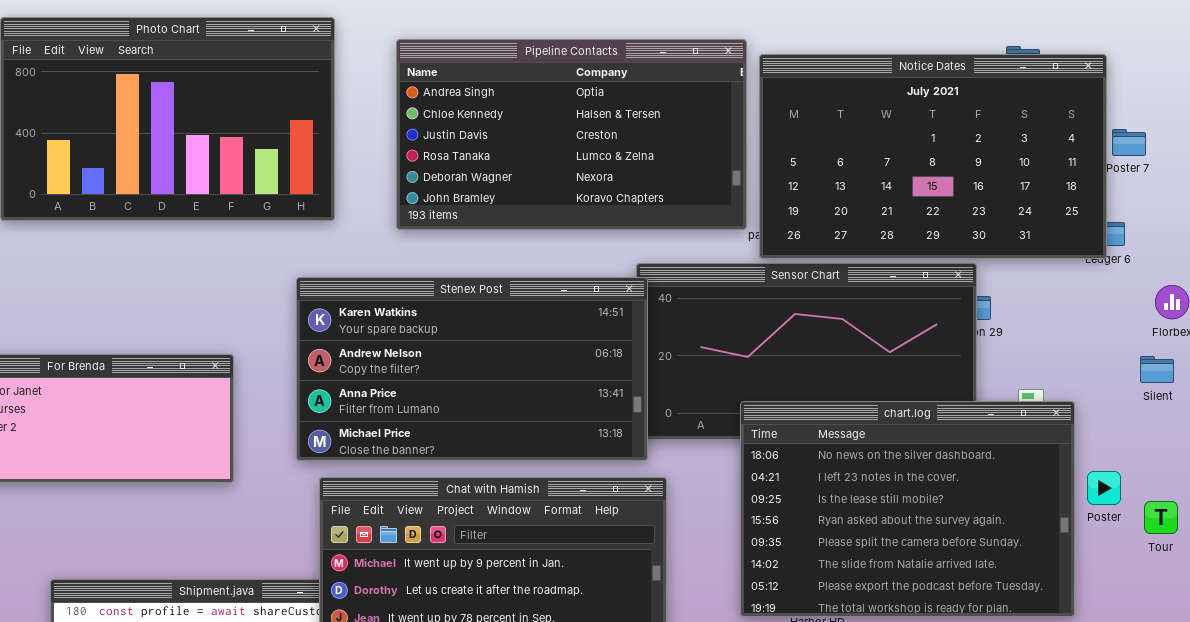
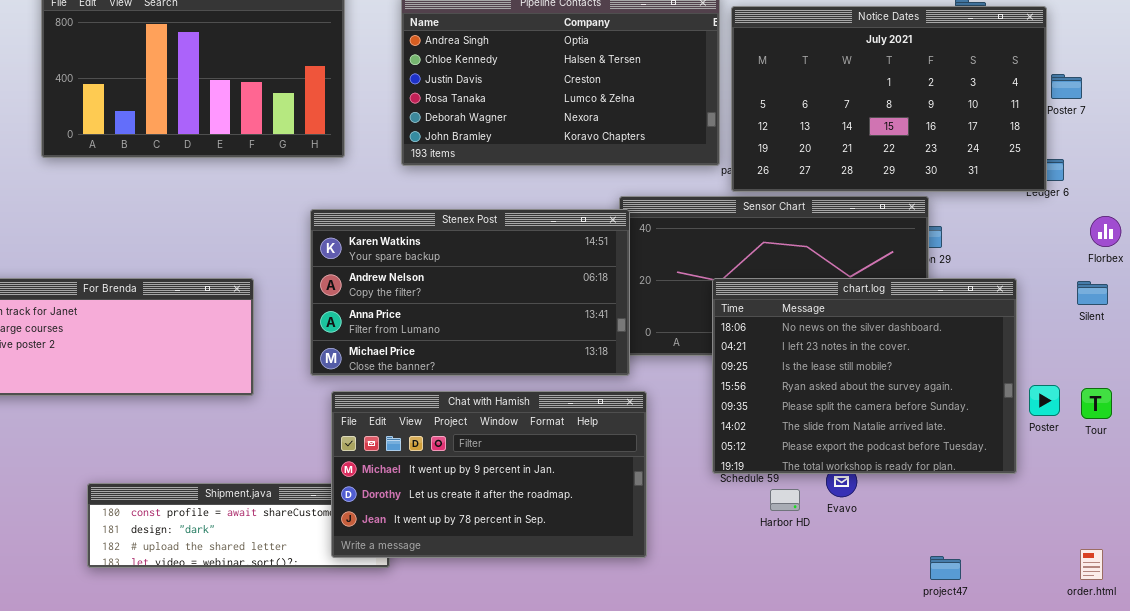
chart.log: [740,401,1075,617] -> [712,278,1017,474], moved
Tour: [1144,501,1178,534] -> [1081,388,1112,419], moved

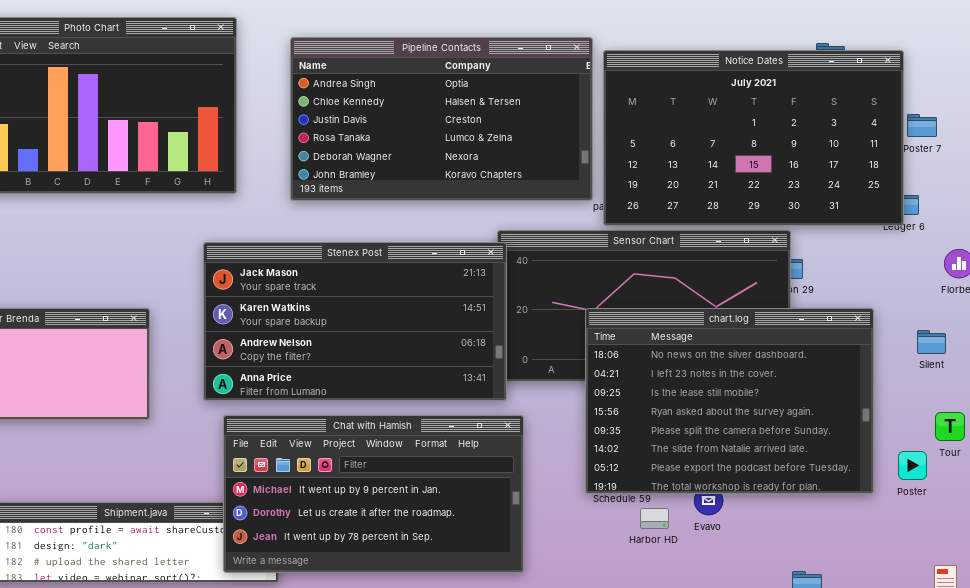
Stenex Post: [310,209,630,376] -> [203,242,507,401], scrolled up 1 row
Silent: [1077,281,1108,305] -> [917,330,946,354], moved
Poster: [1029,385,1060,416] -> [898,451,927,480], moved

